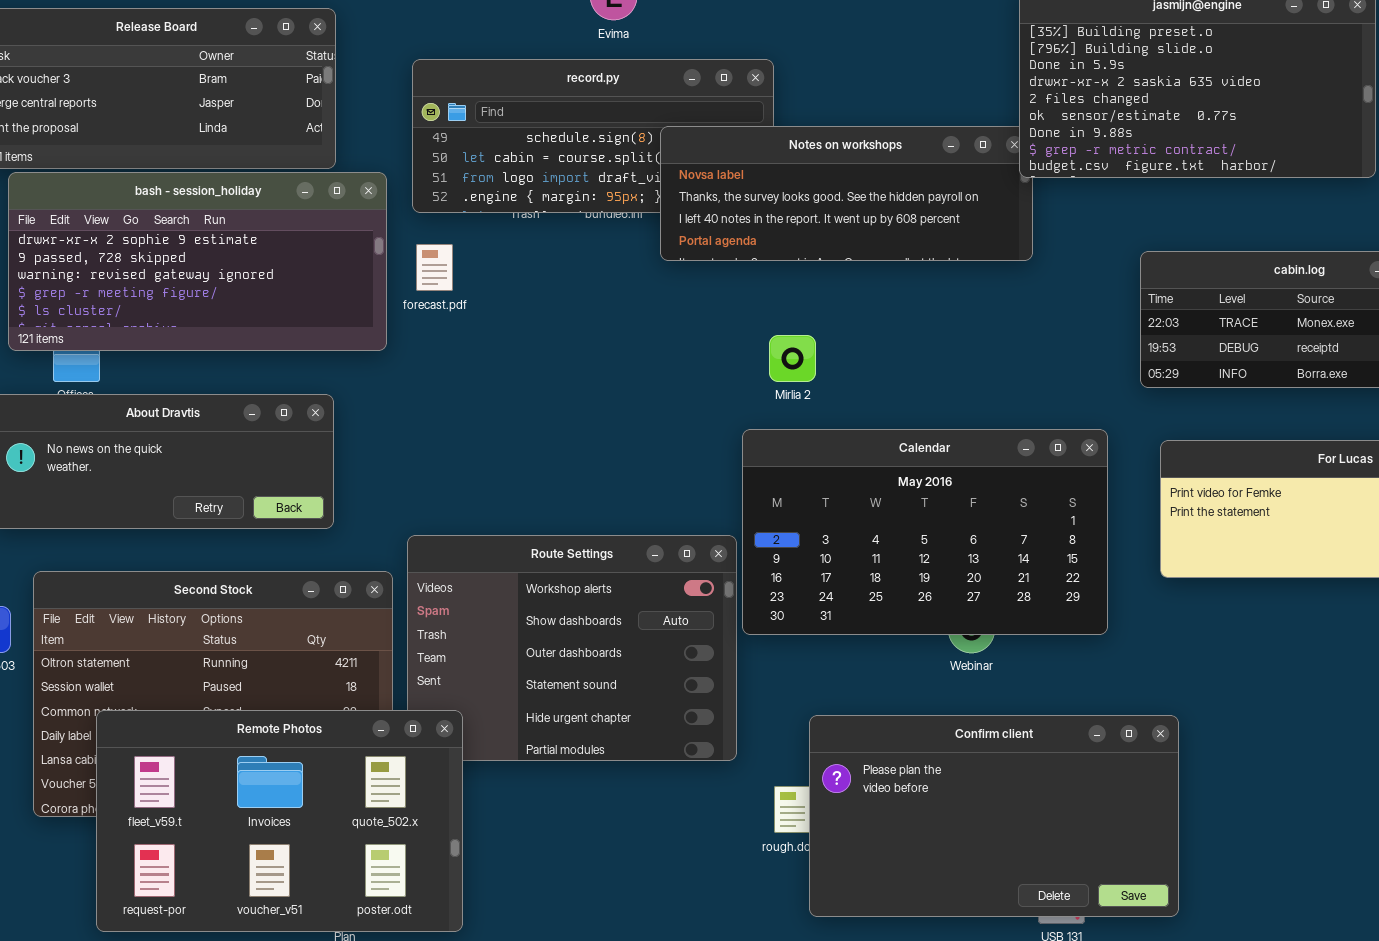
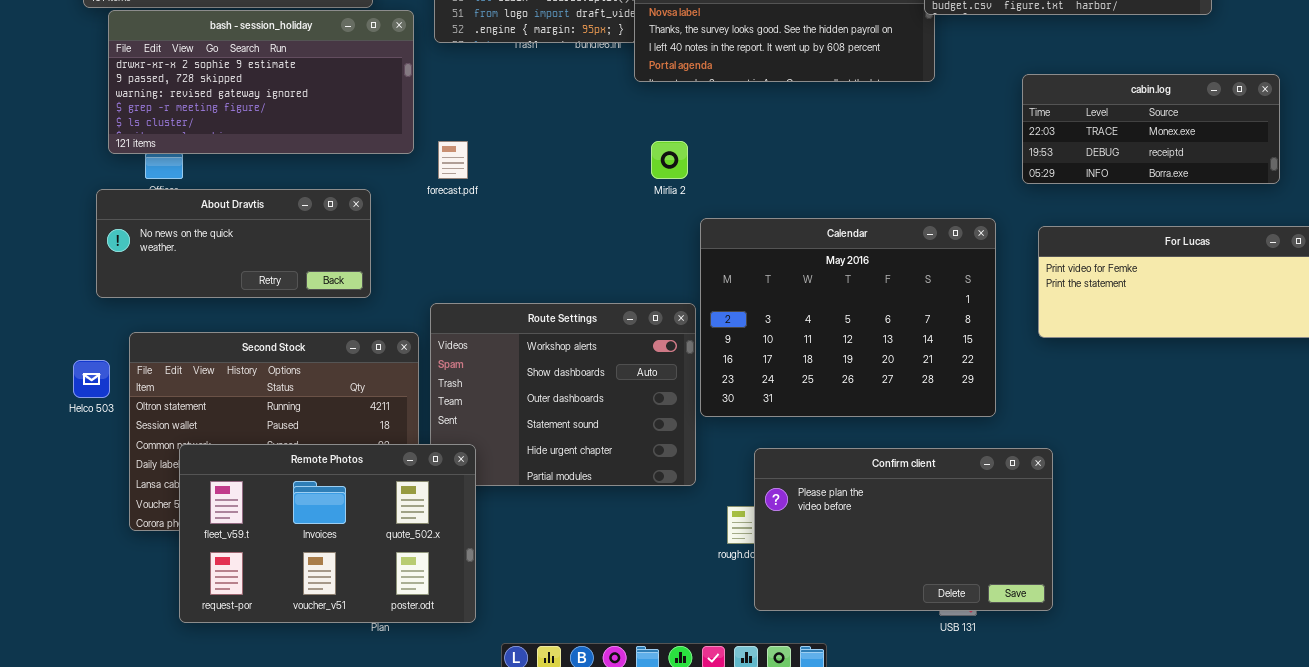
forecast.pdf: [416,244,453,291] -> [438,141,468,179], moved
Mirlia 2: [769,335,816,382] -> [651,141,688,179], moved
Calendar: [742,429,1108,635] -> [700,218,996,417], resized

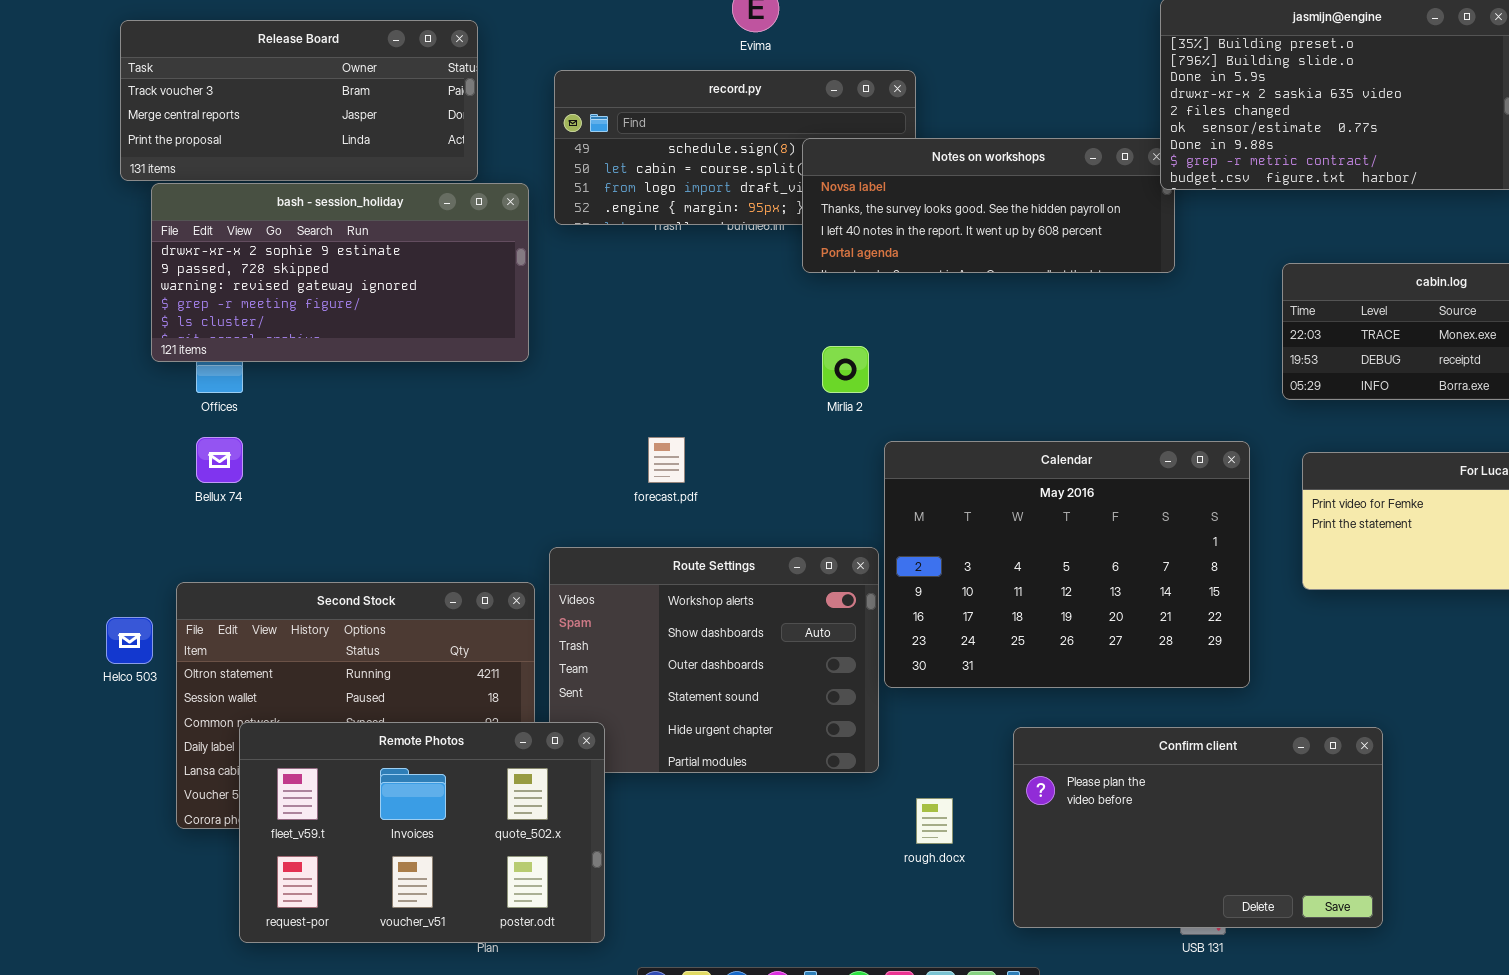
forecast.pdf: [438,141,468,179] -> [648,437,685,483], moved
About Dravtis: [96,189,371,298] -> none, closed
Confirm client: [754,448,1053,611] -> [1013,727,1383,928], moved

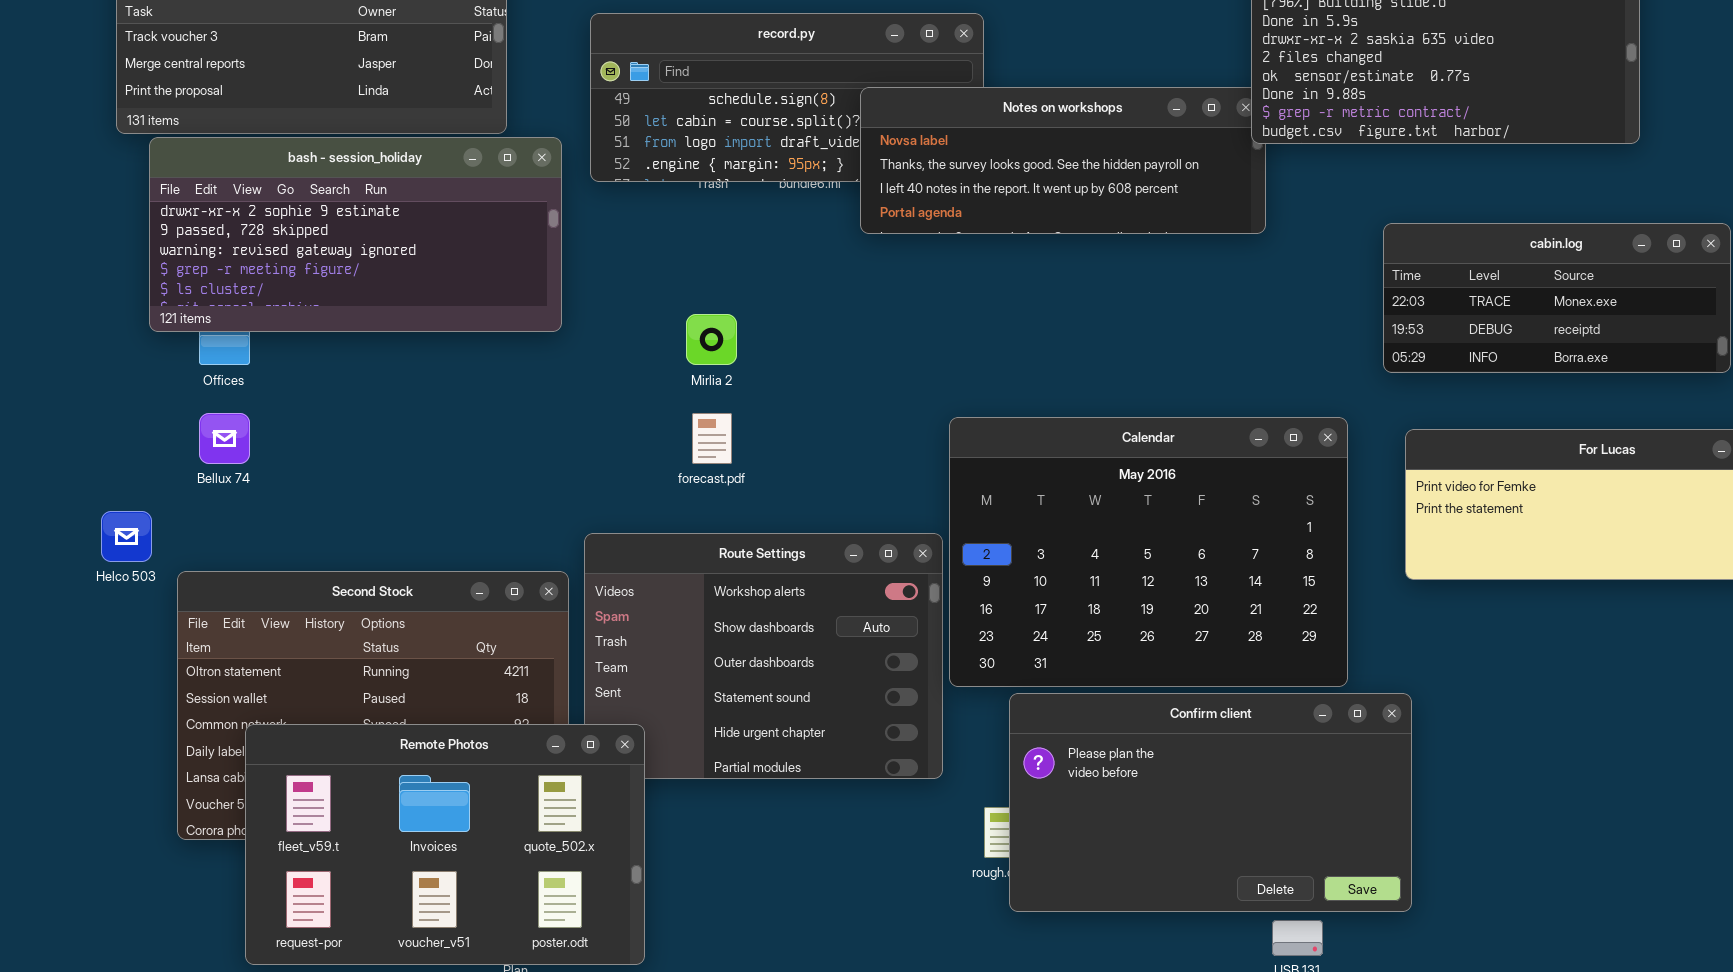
Mirlia 2: [822,346,869,393] -> [686,314,737,365], moved
Helco 503: [106,617,153,664] -> [101,511,152,562], moved
Confirm client: [1013,727,1383,928] -> [1009,693,1412,912], moved

